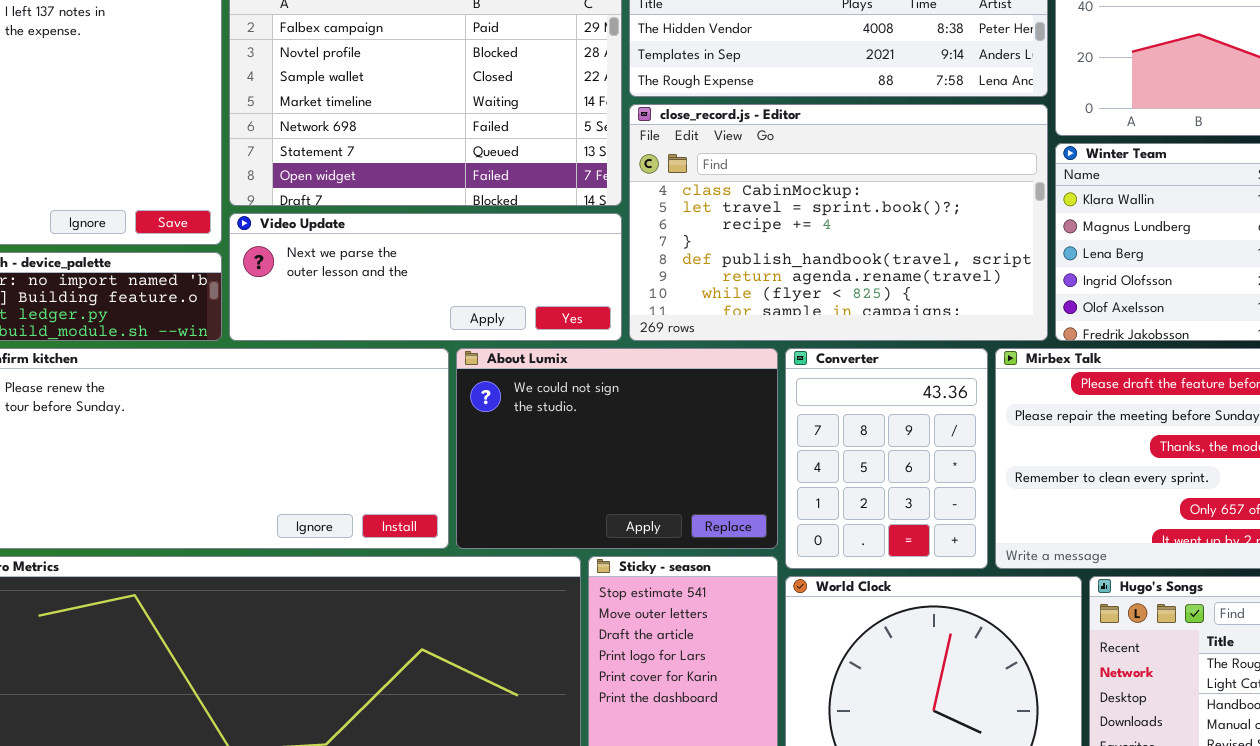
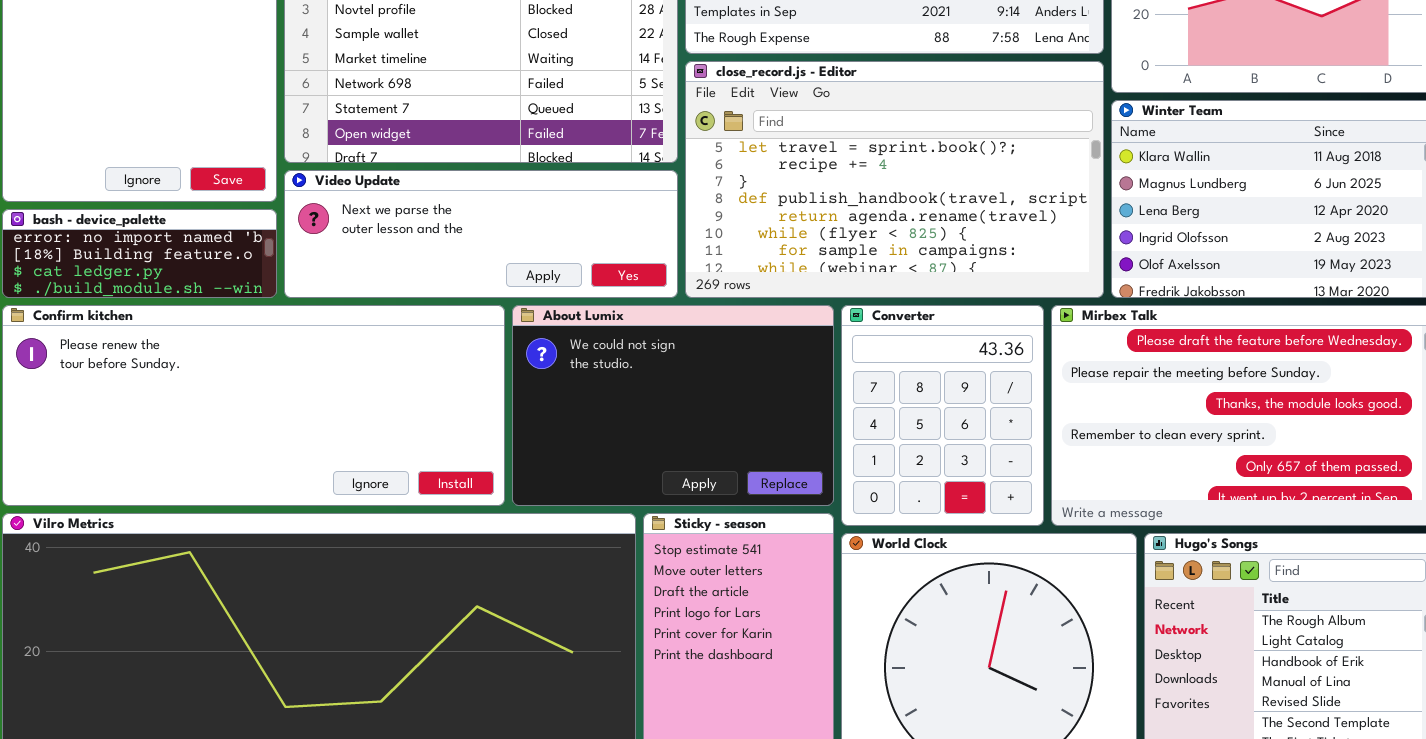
close_record.js - Editor: [629,104,1048,341] -> [685,61,1104,298], scrolled down 1 row

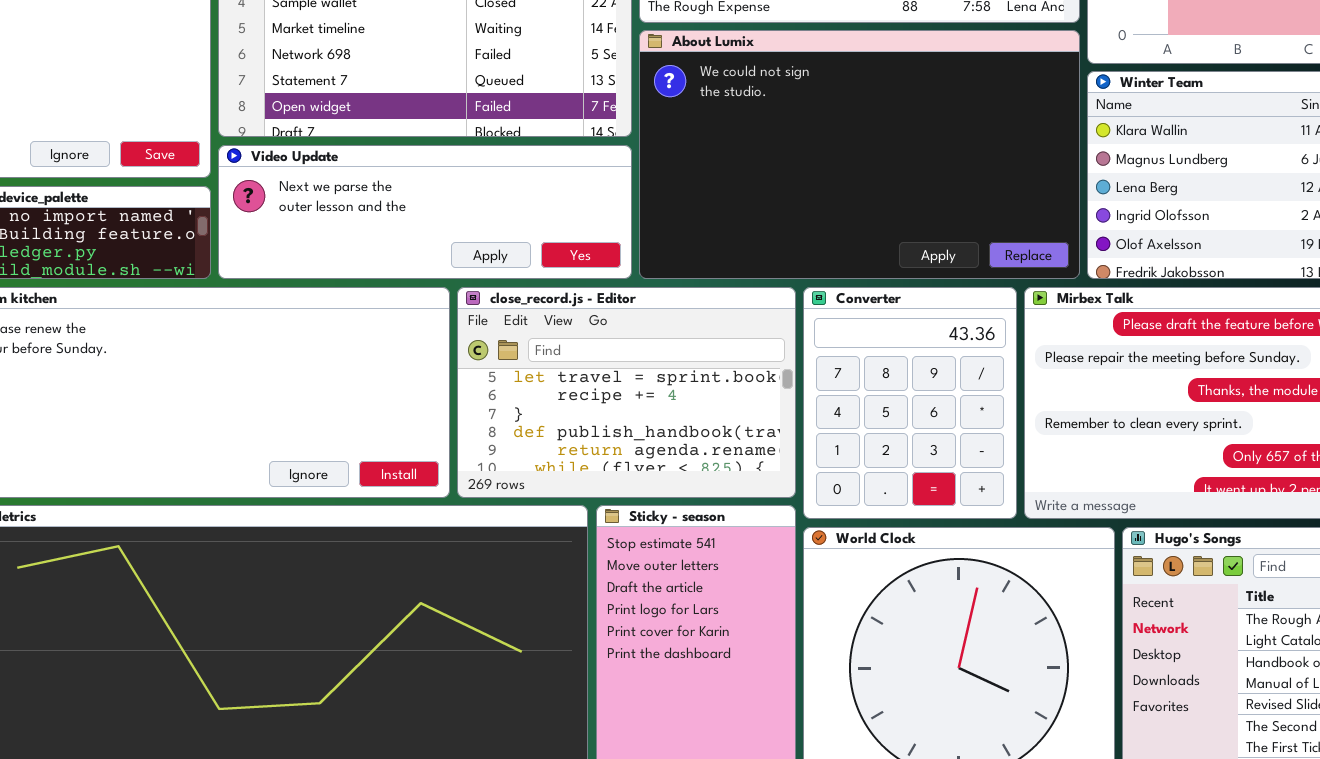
close_record.js - Editor: [685,61,1104,298] -> [457,287,796,498], moved, resized
About Lumix: [512,305,834,506] -> [639,30,1080,279], moved, resized

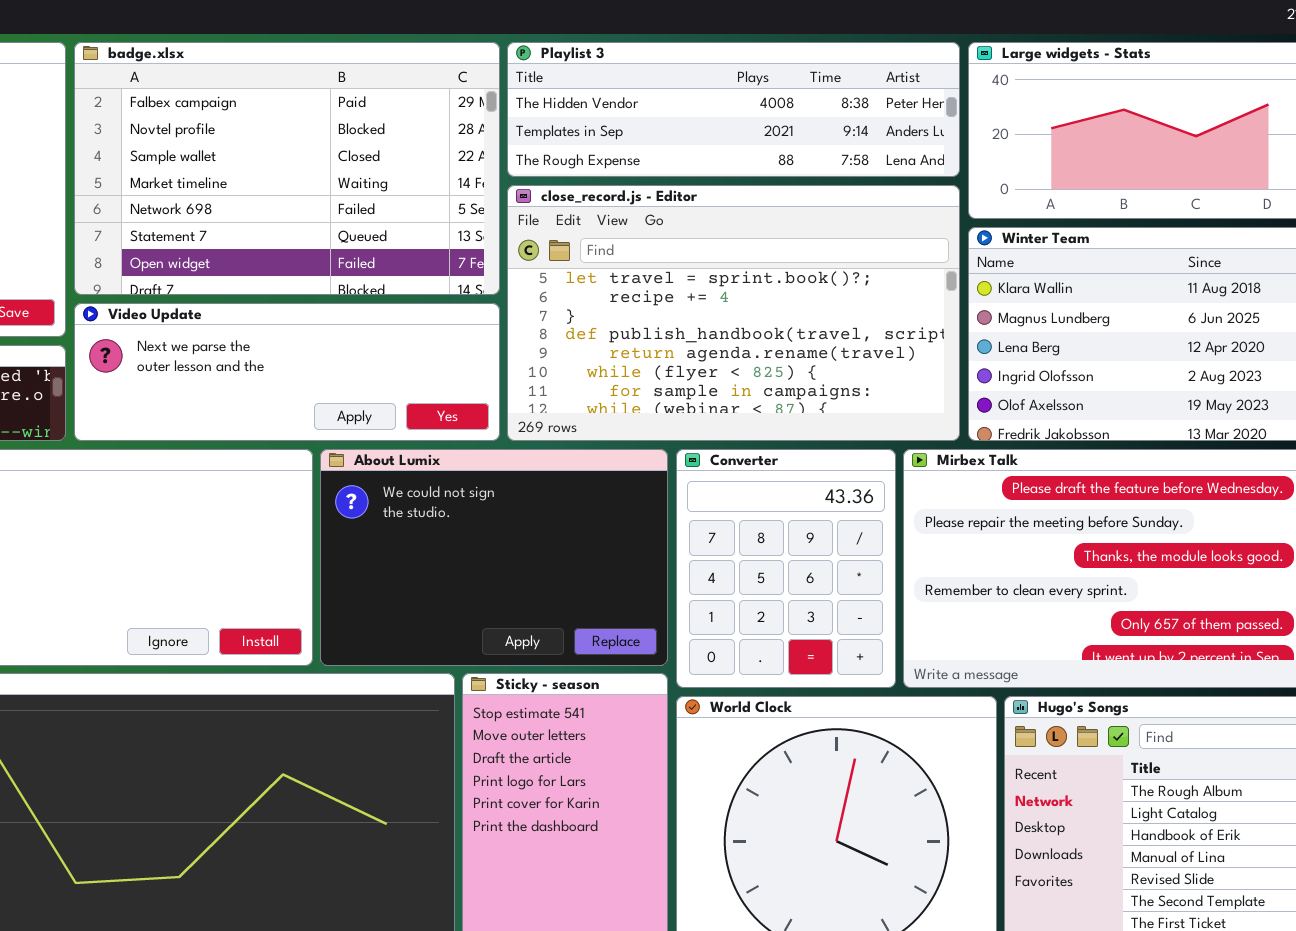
About Lumix: [639,30,1080,279] -> [320,449,668,666], moved, resized
close_record.js - Editor: [457,287,796,498] -> [507,185,960,441], moved, resized

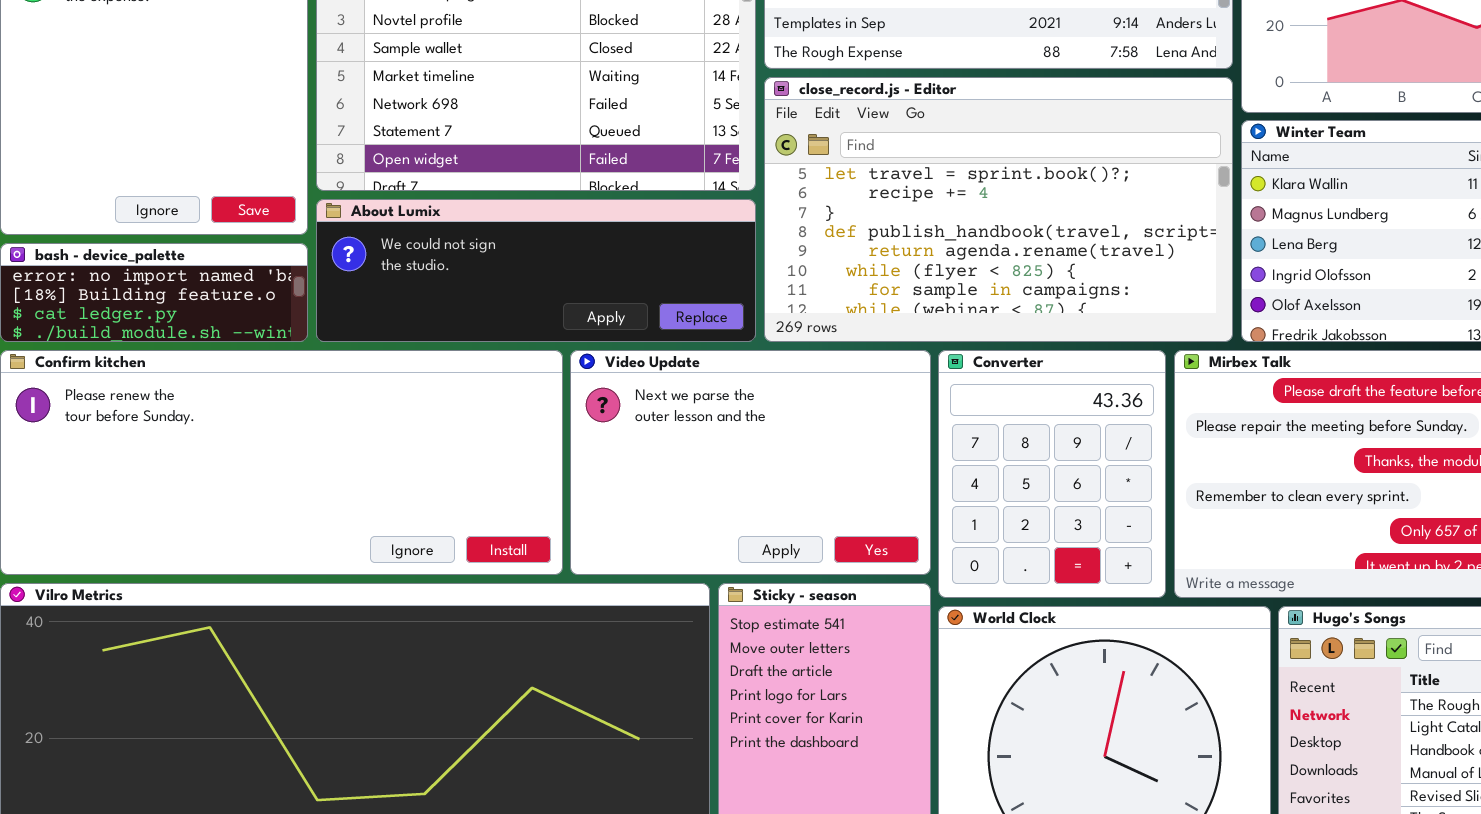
Video Update: [74,303,500,441] -> [570,350,931,575], moved, resized
About Lumix: [320,449,668,666] -> [316,199,756,342], moved, resized

